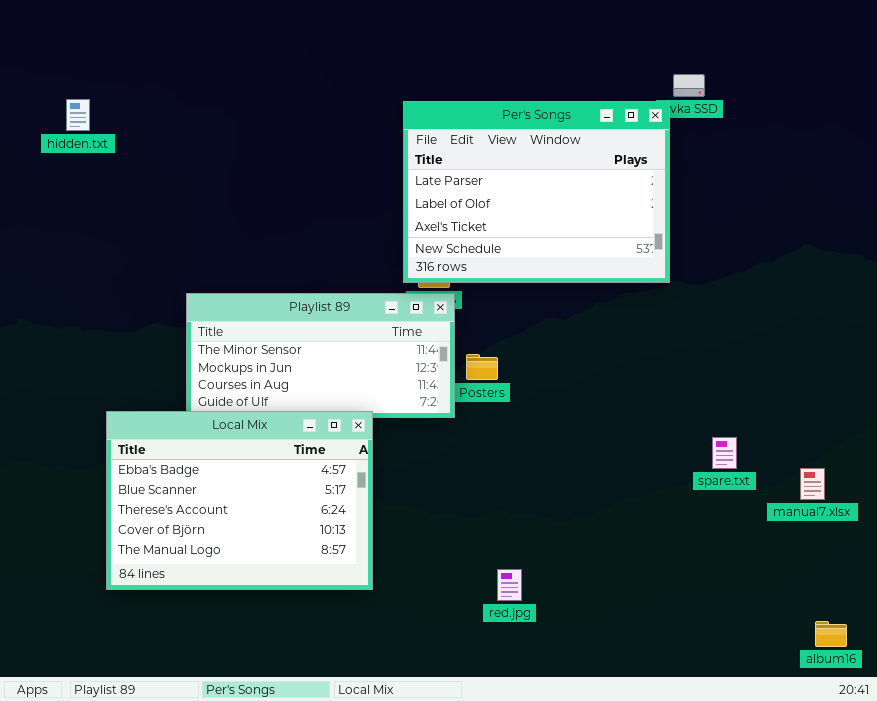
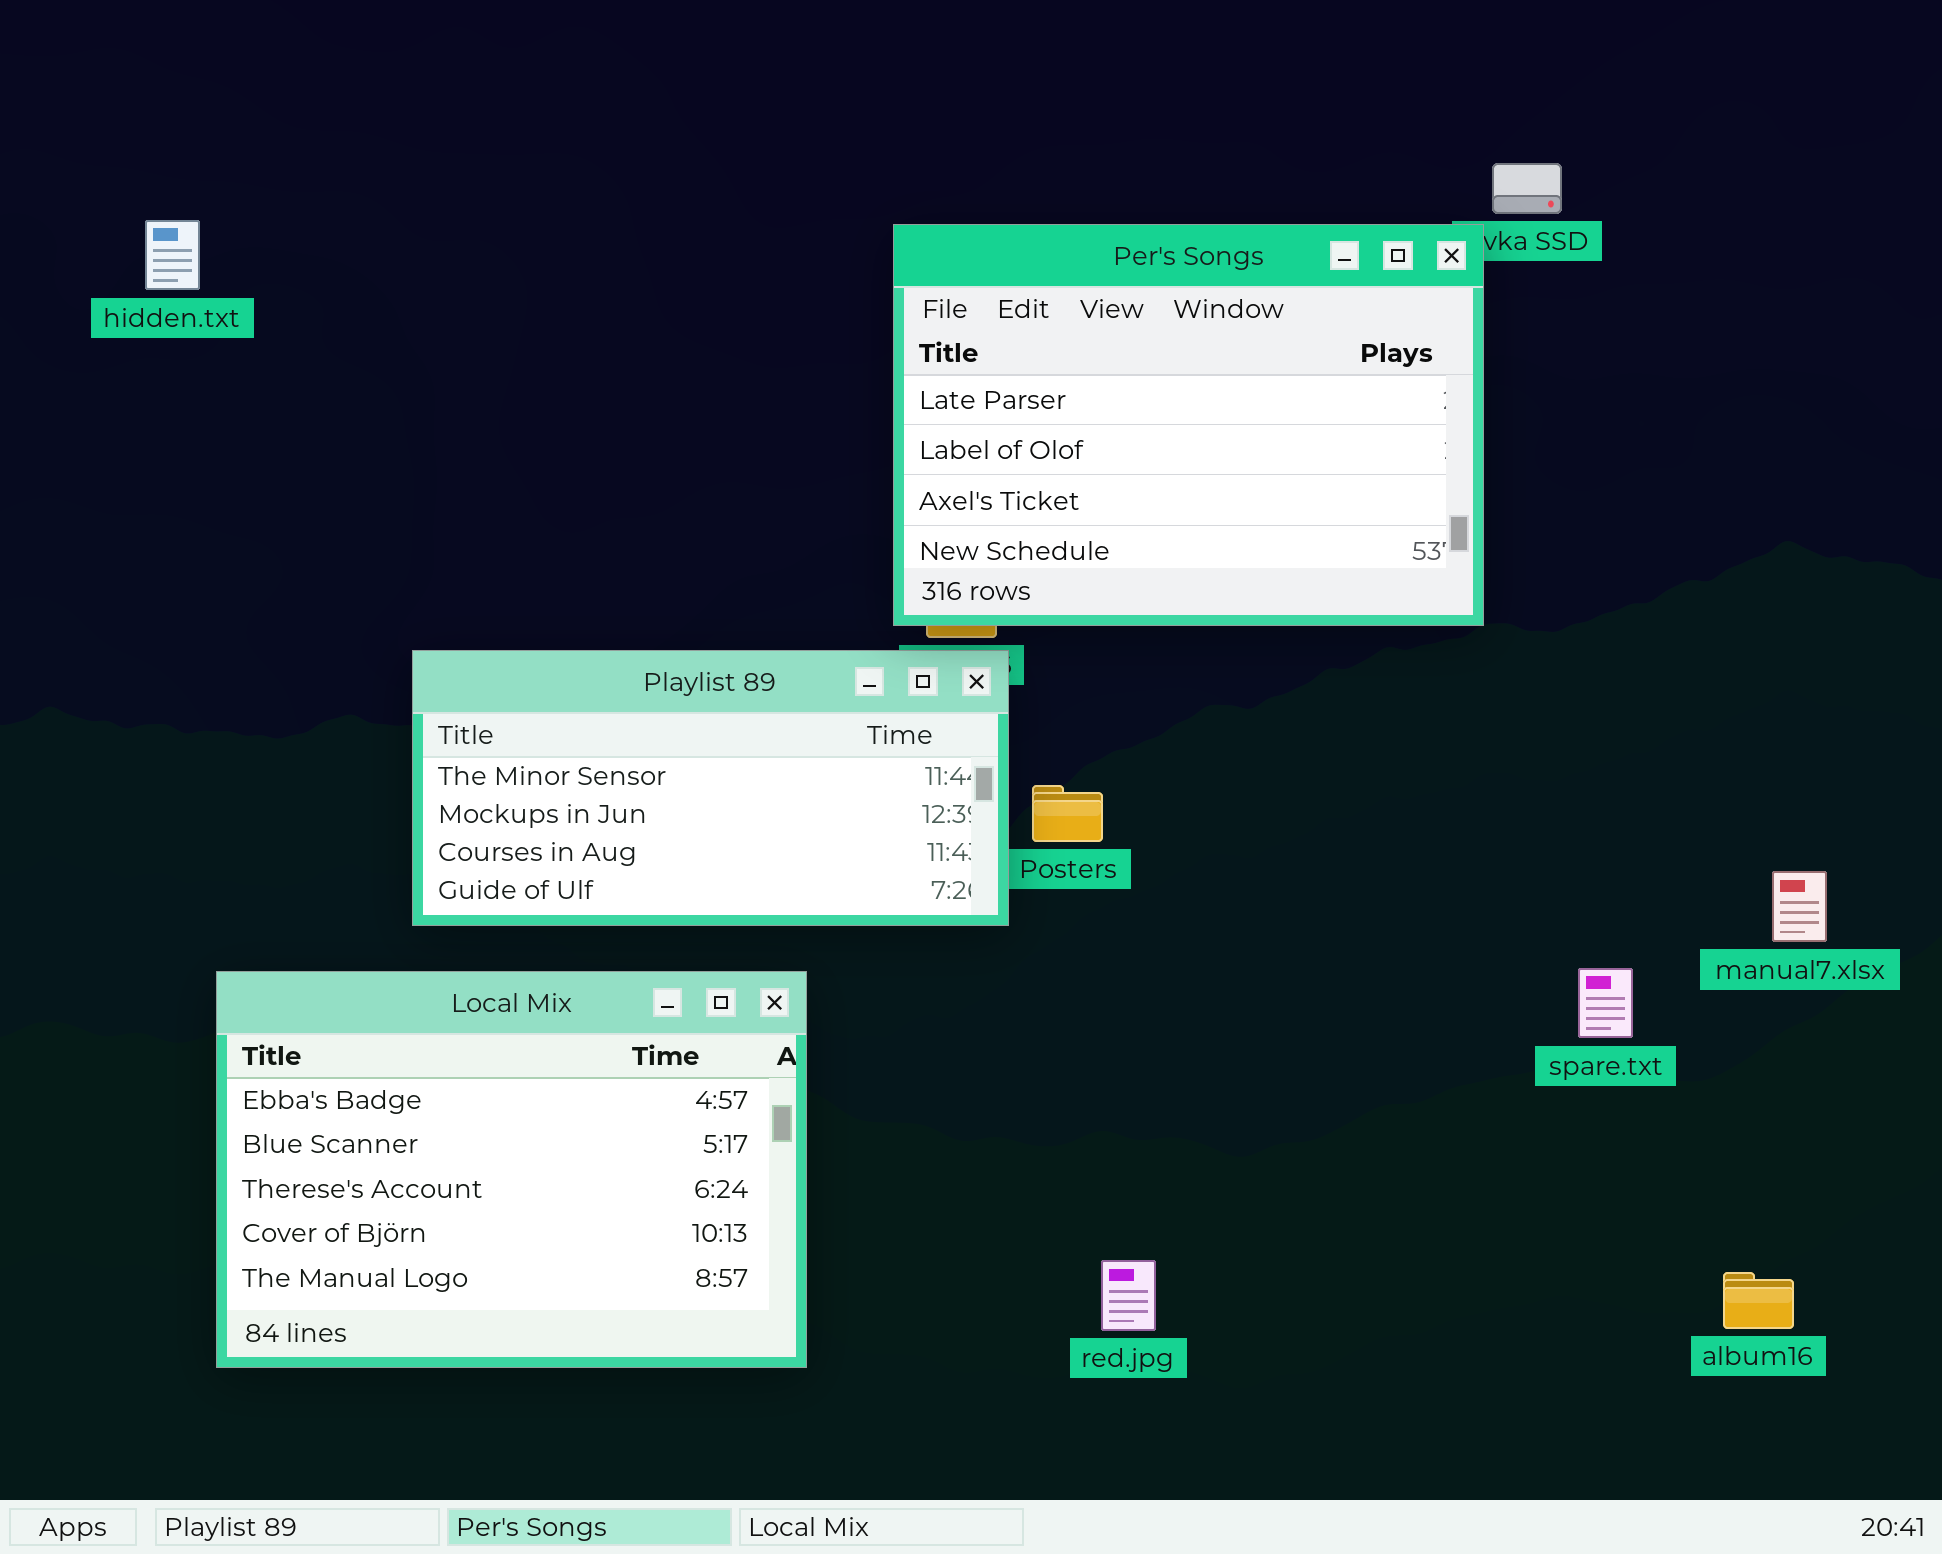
Local Mix: [106,411,373,590] -> [216,971,807,1368], moved
manual7.xlsx: [800,468,825,500] -> [1772,871,1827,942], moved
album16: [815,621,847,647] -> [1723,1272,1794,1329], moved

